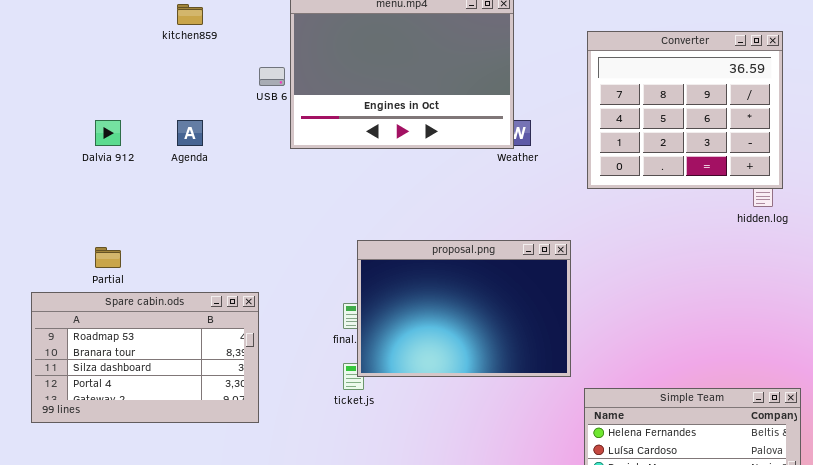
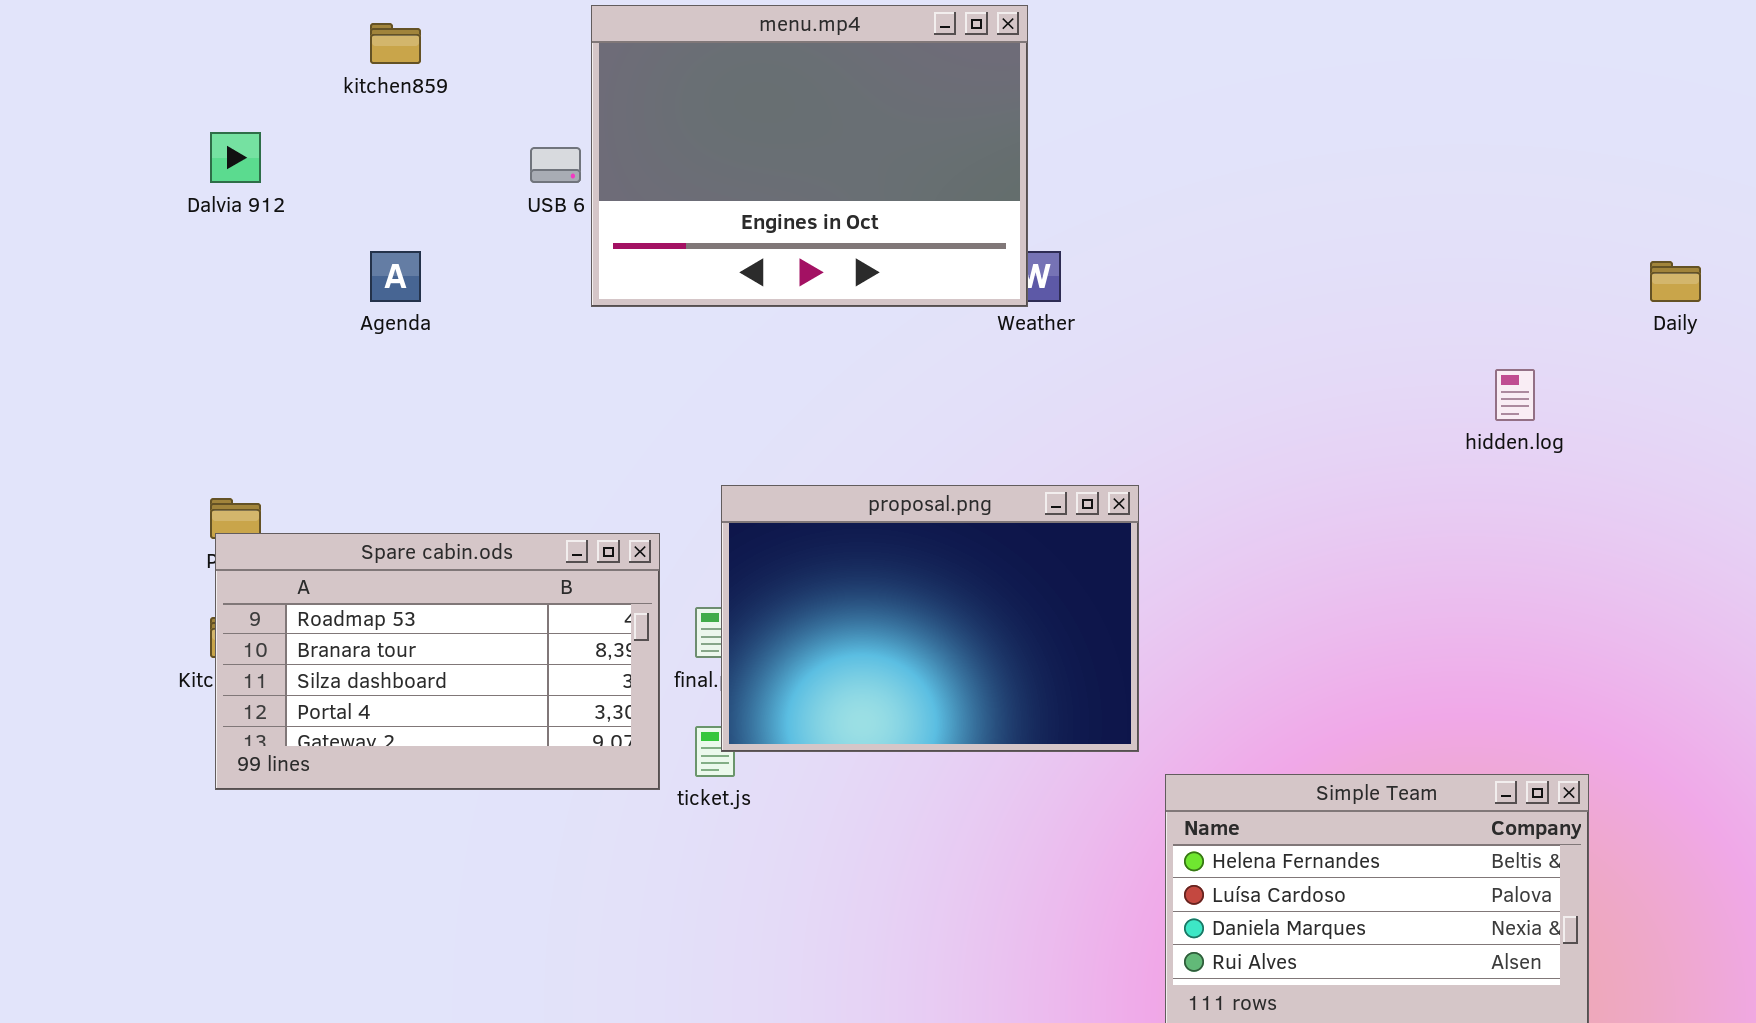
Converter: [587,31,783,189] -> none, closed
Dalvia 912: [95,120,121,146] -> [210,132,261,183], moved
Spare cabin.ods: [31,292,259,423] -> [215,533,660,790], moved

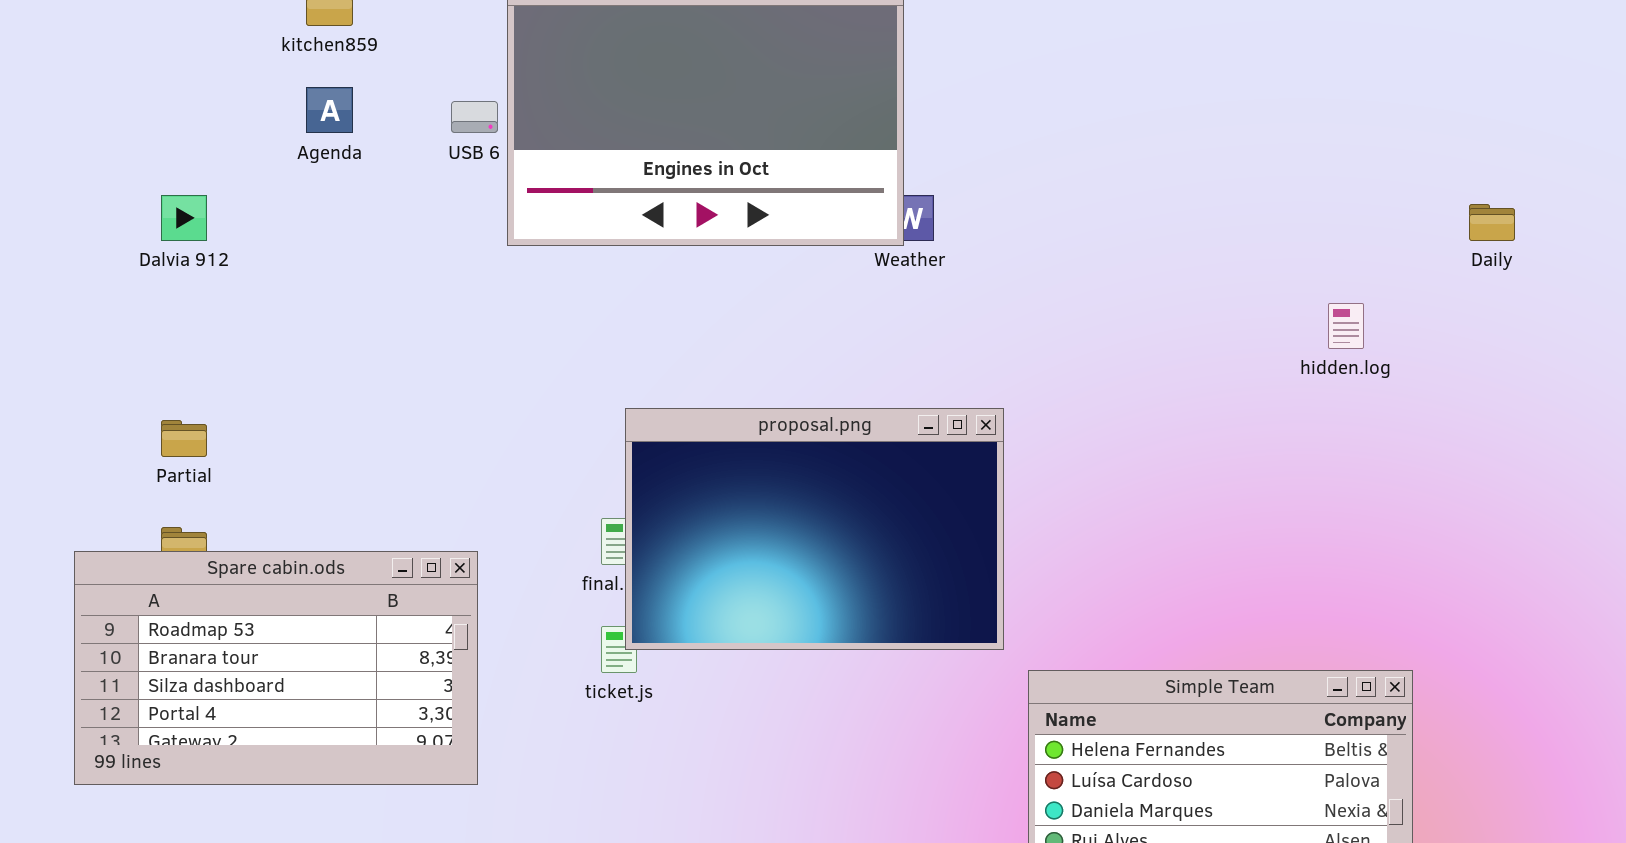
Dalvia 912: [210,132,261,183] -> [161,195,207,241], moved
Agenda: [370,251,421,302] -> [306,87,353,133], moved
Spare cabin.ods: [215,533,660,790] -> [74,551,478,785], moved

